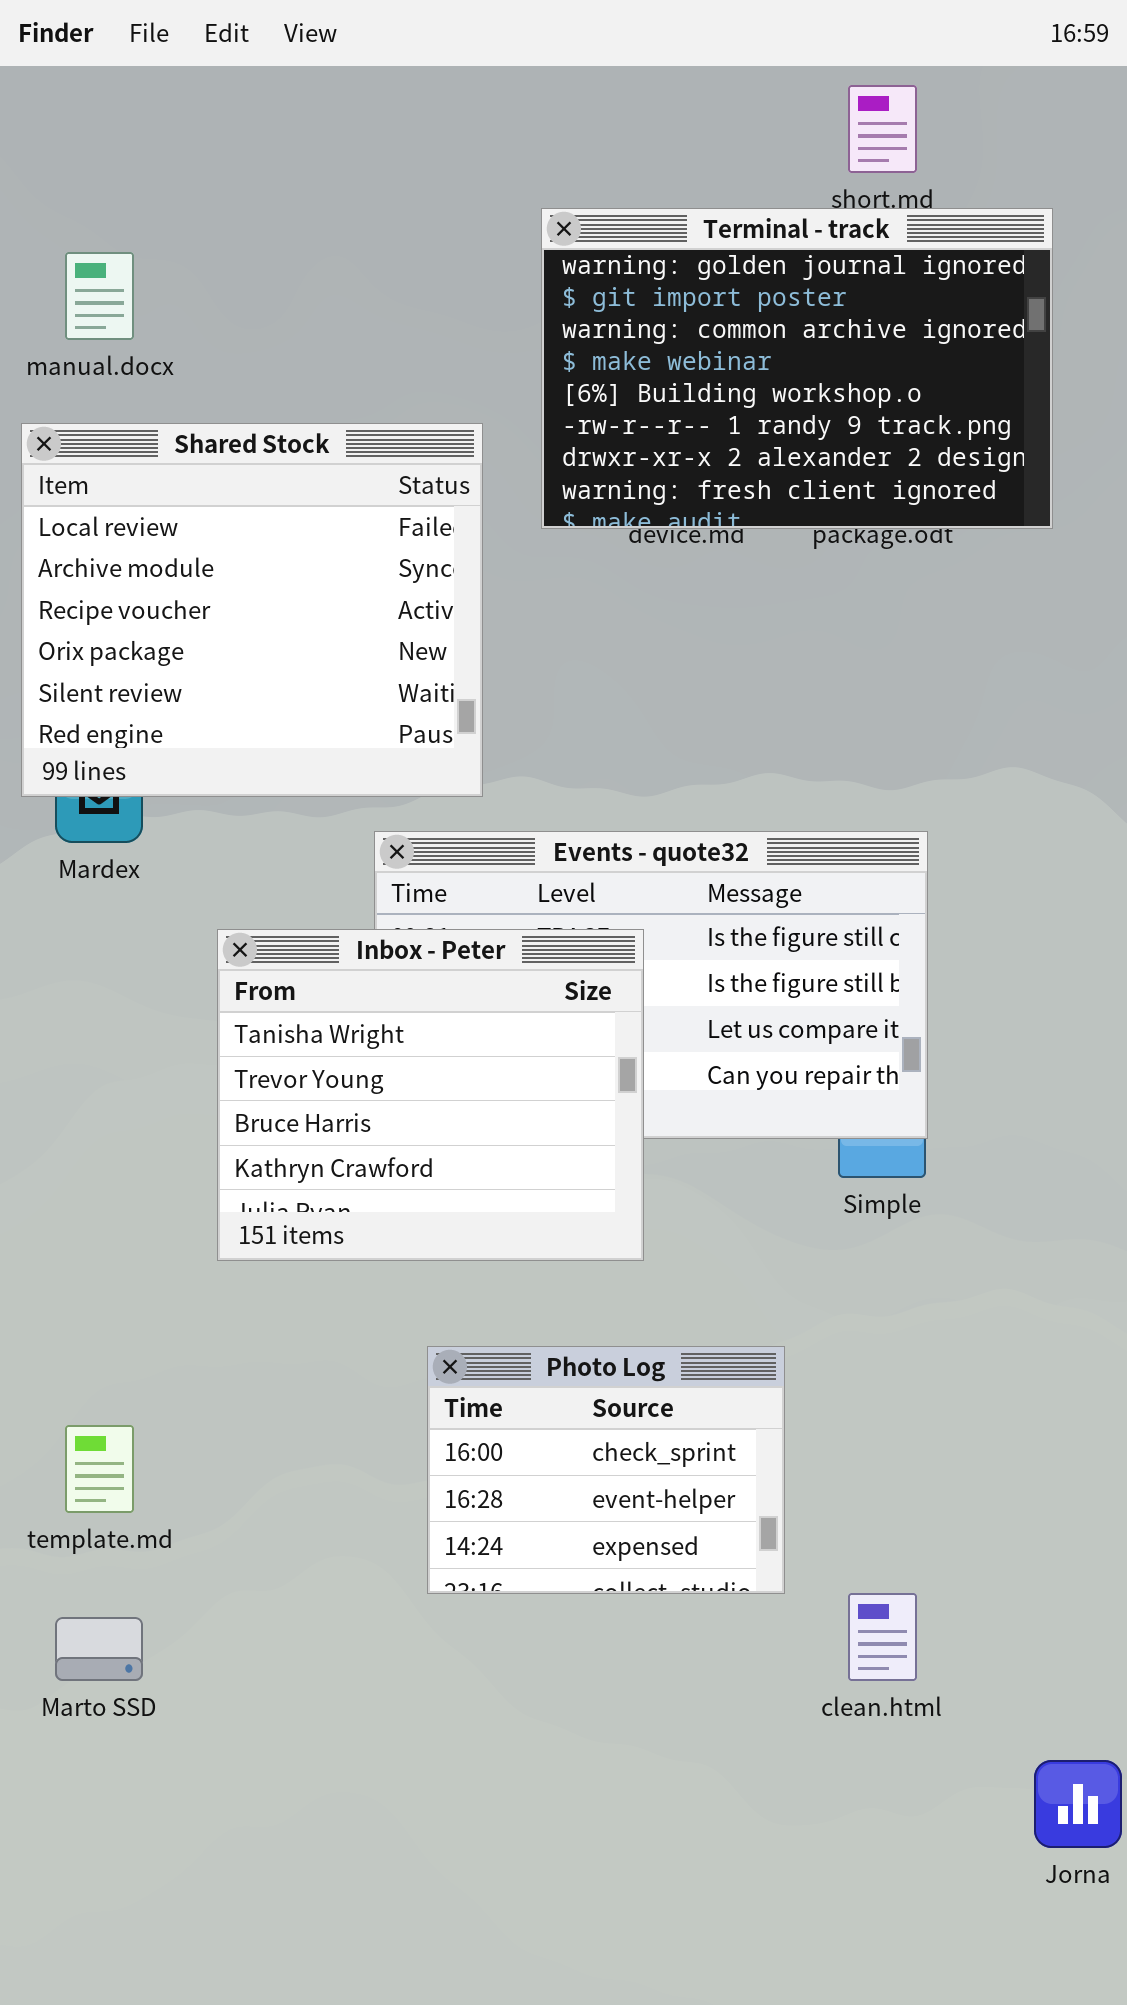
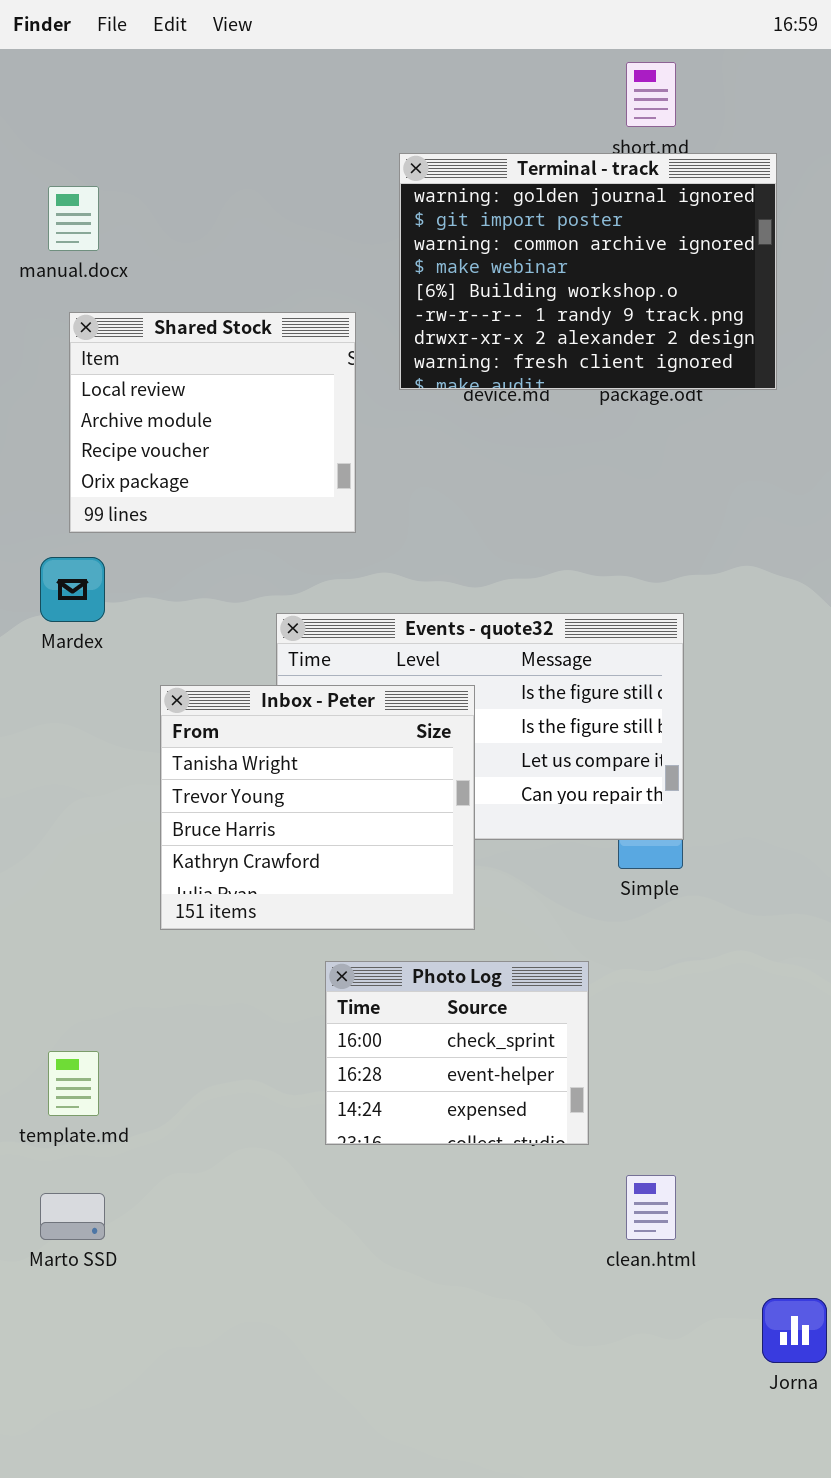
Shared Stock: [21,423,483,797] -> [69,312,356,533], resized
Photo Log: [427,1346,785,1594] -> [325,961,589,1145], moved

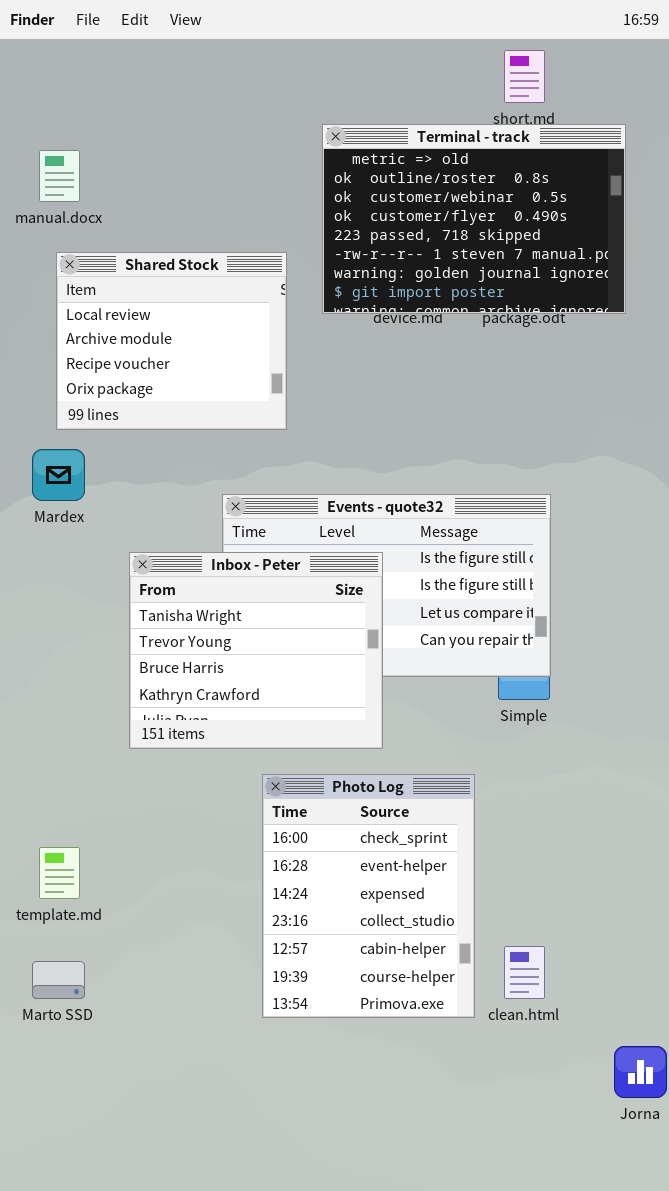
Terminal - track: [399,153,777,390] -> [322,124,626,314], scrolled up 6 rows
Photo Log: [325,961,589,1145] -> [262,774,475,1018], resized

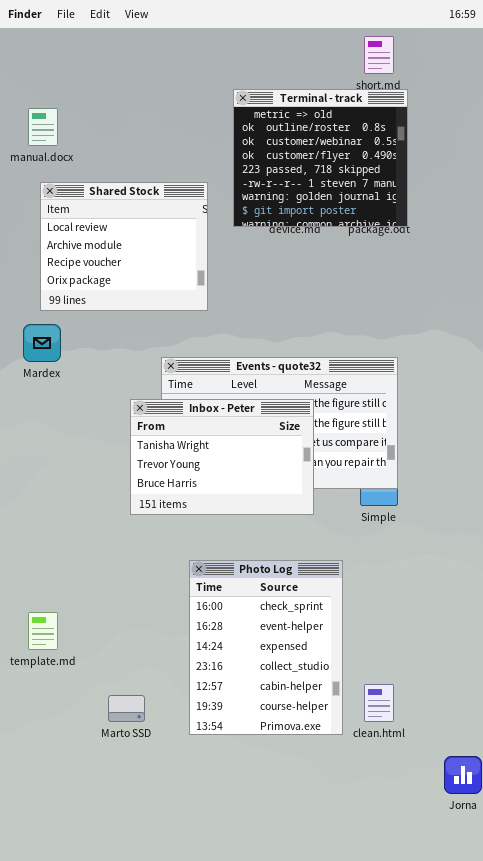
Terminal - track: [322,124,626,314] -> [233,89,408,227], resized
Inbox - Peter: [129,552,383,749] -> [130,399,314,515], moved, resized
Marto SSD: [32,961,85,999] -> [108,695,145,722], moved

